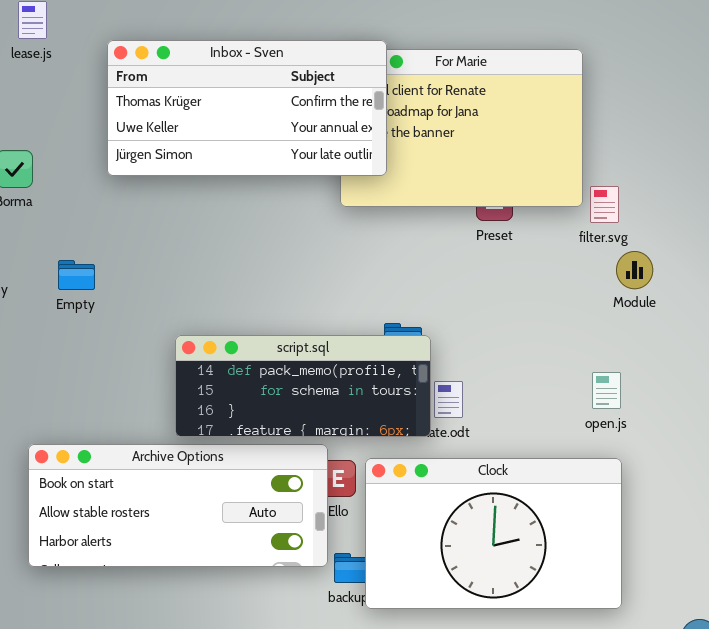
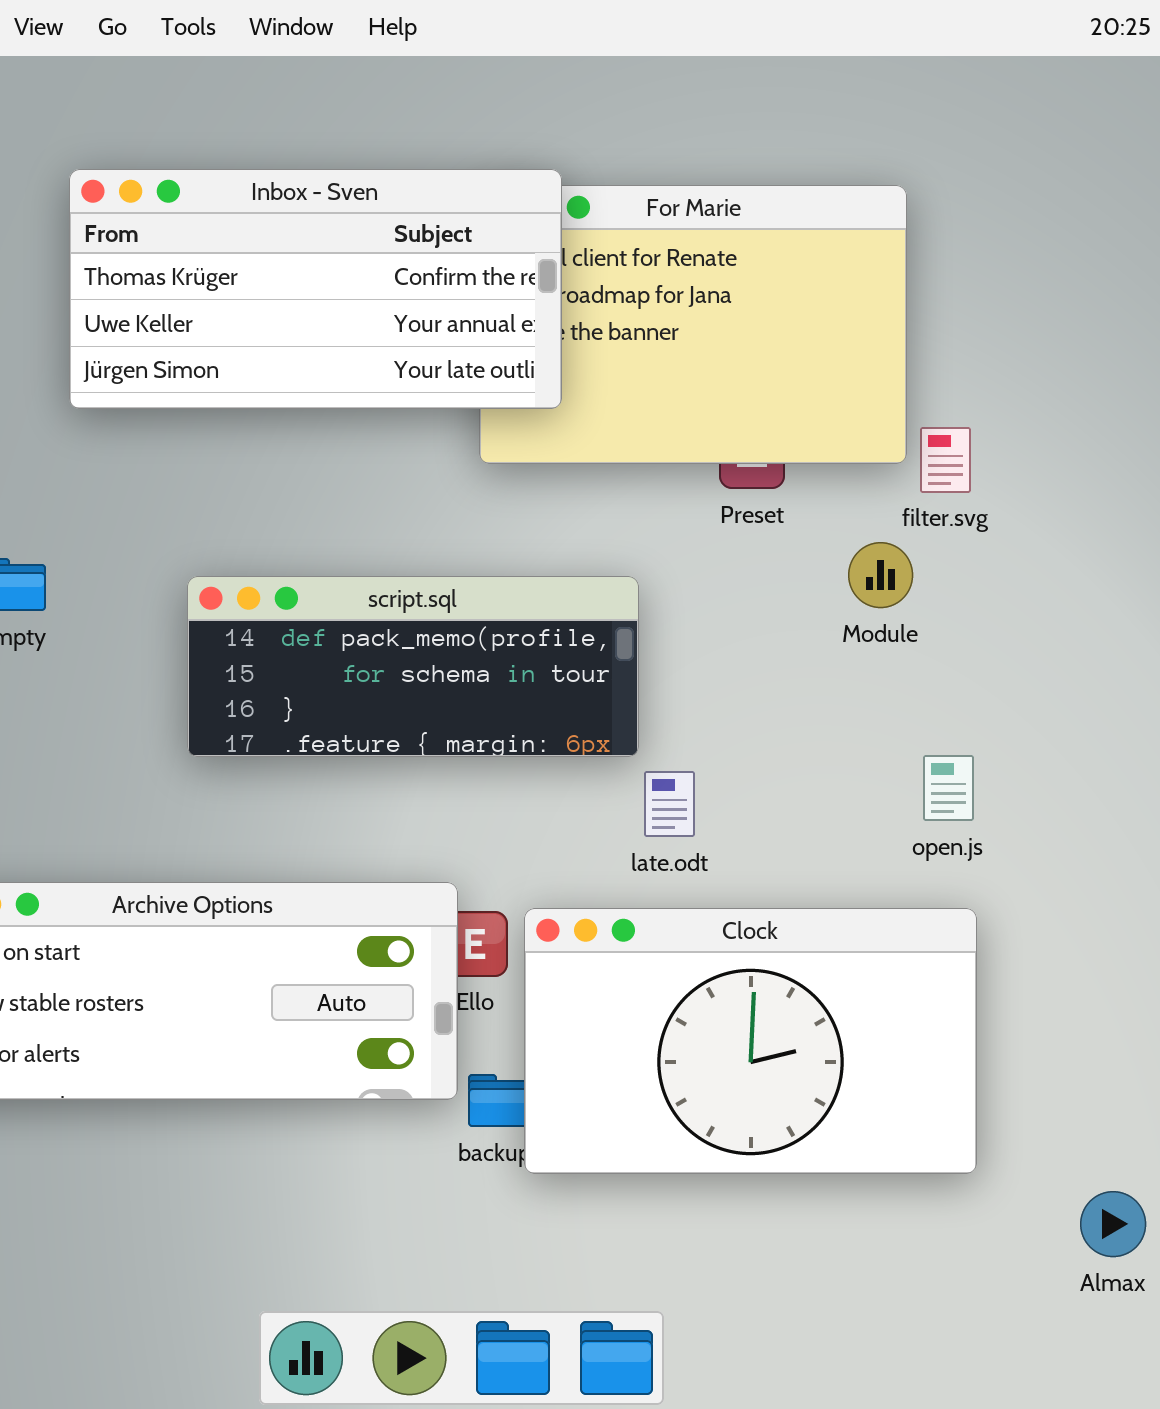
Module: [616,251,653,289] -> [848,542,913,608], moved
script.sql: [175,335,431,437] -> [187,576,639,757], moved

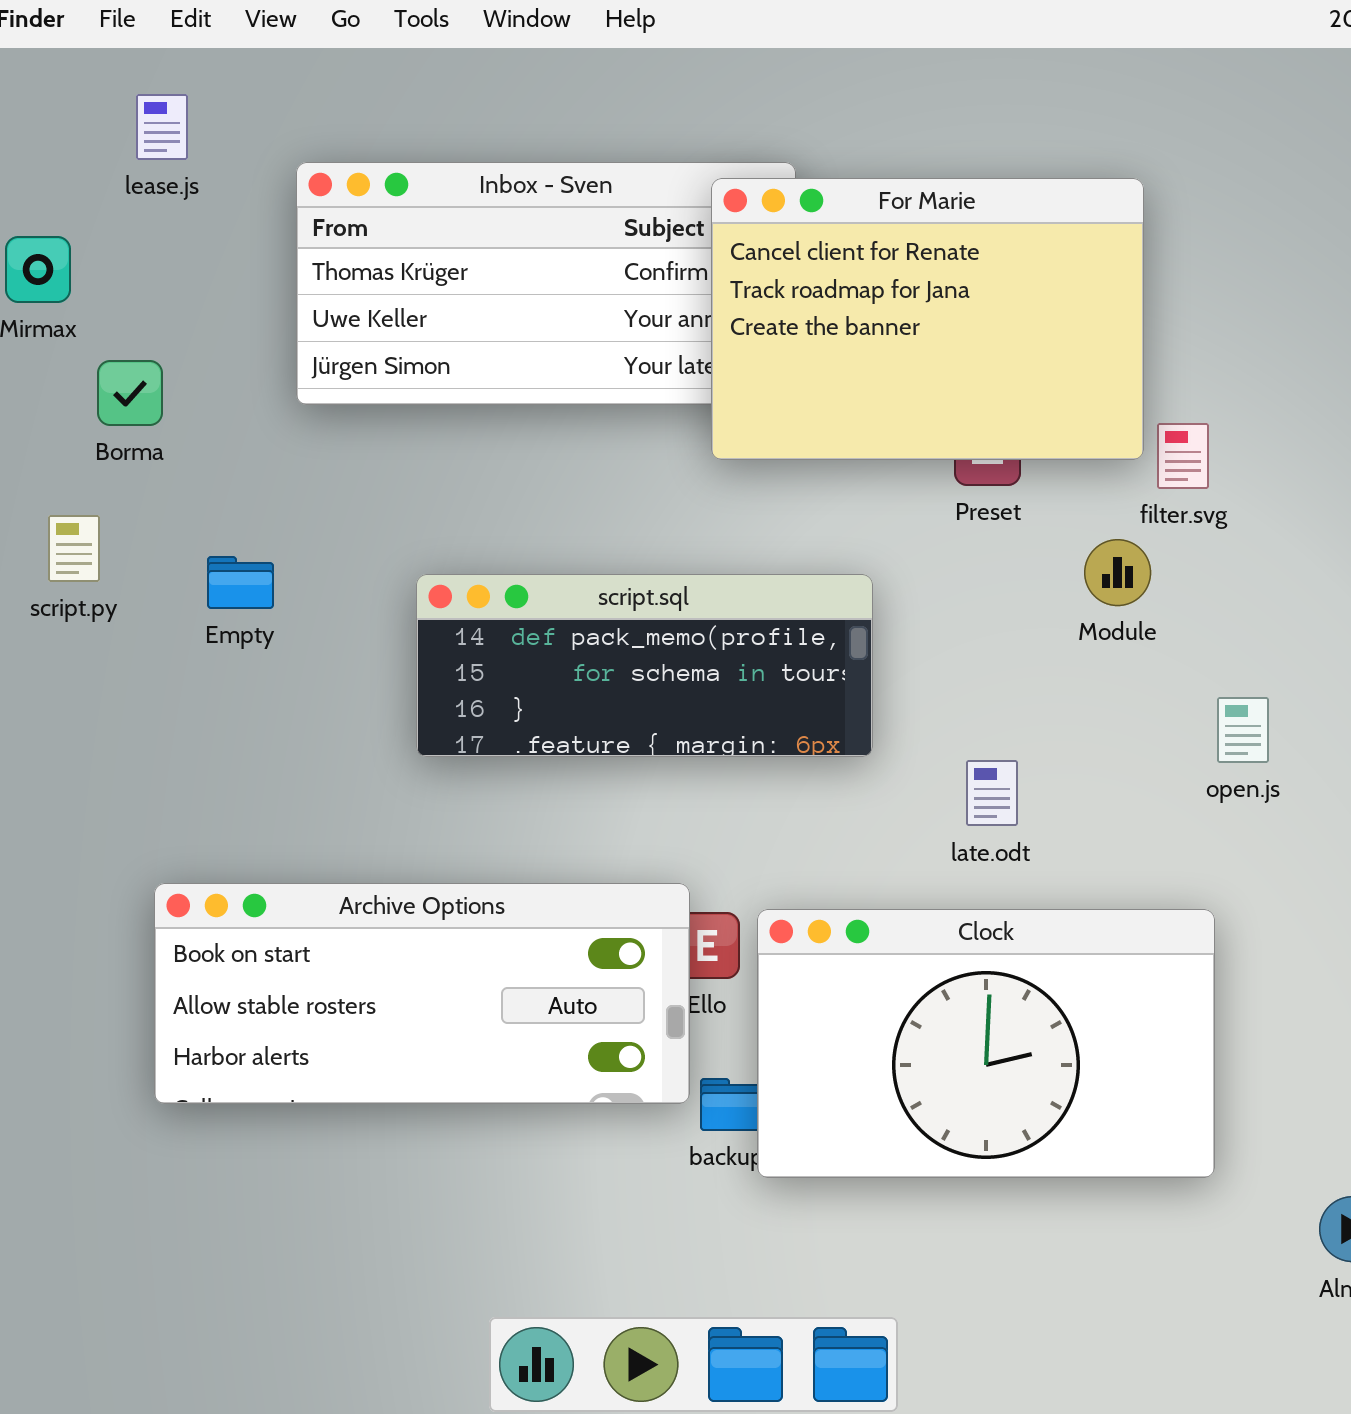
For Marie: [479,185,907,464] -> [711,178,1144,460], raised
open.js: [923,755,974,821] -> [1217,697,1269,763], moved
late.odt: [644,771,695,837] -> [966,760,1018,826], moved

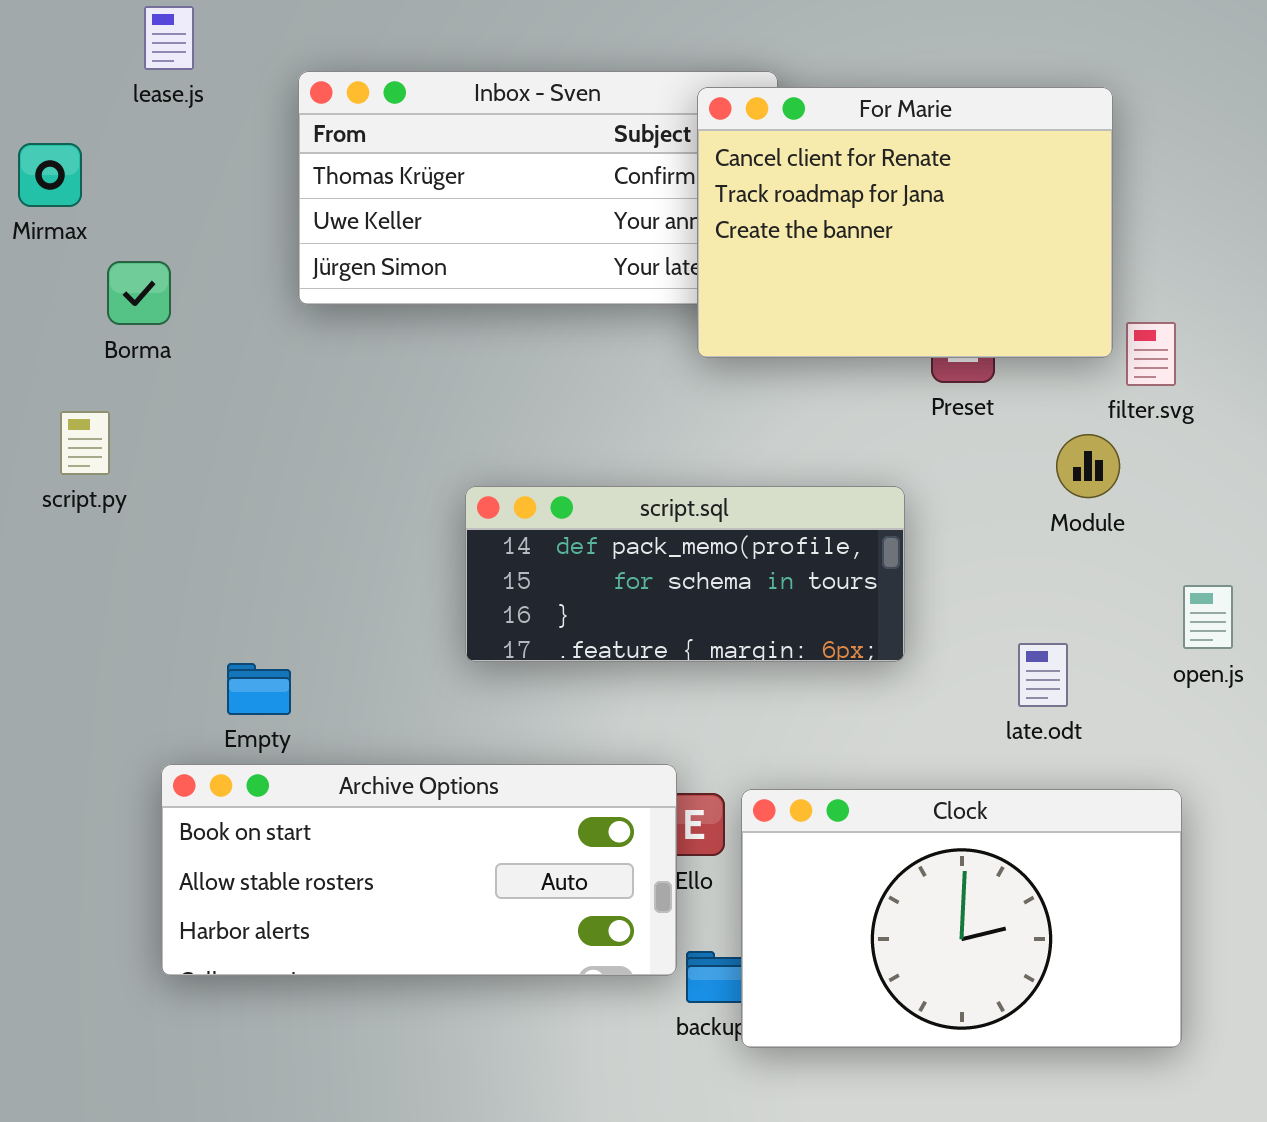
Empty: [207,556,274,609] -> [227,663,291,715], moved
script.sql: [416,574,873,757] -> [465,486,905,662], moved
late.odt: [966,760,1018,826] -> [1018,643,1068,707], moved

